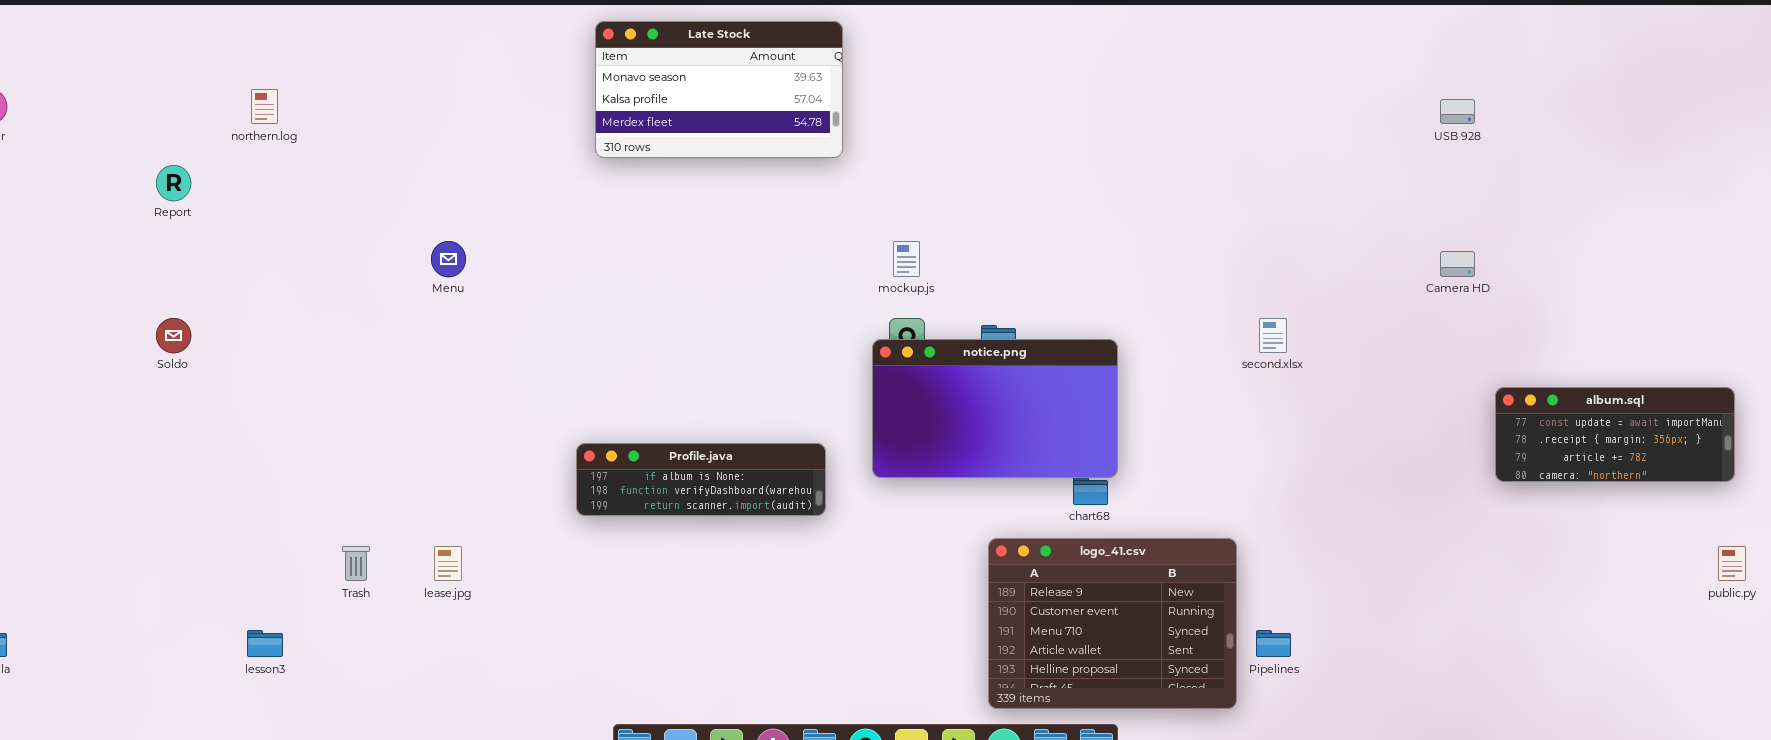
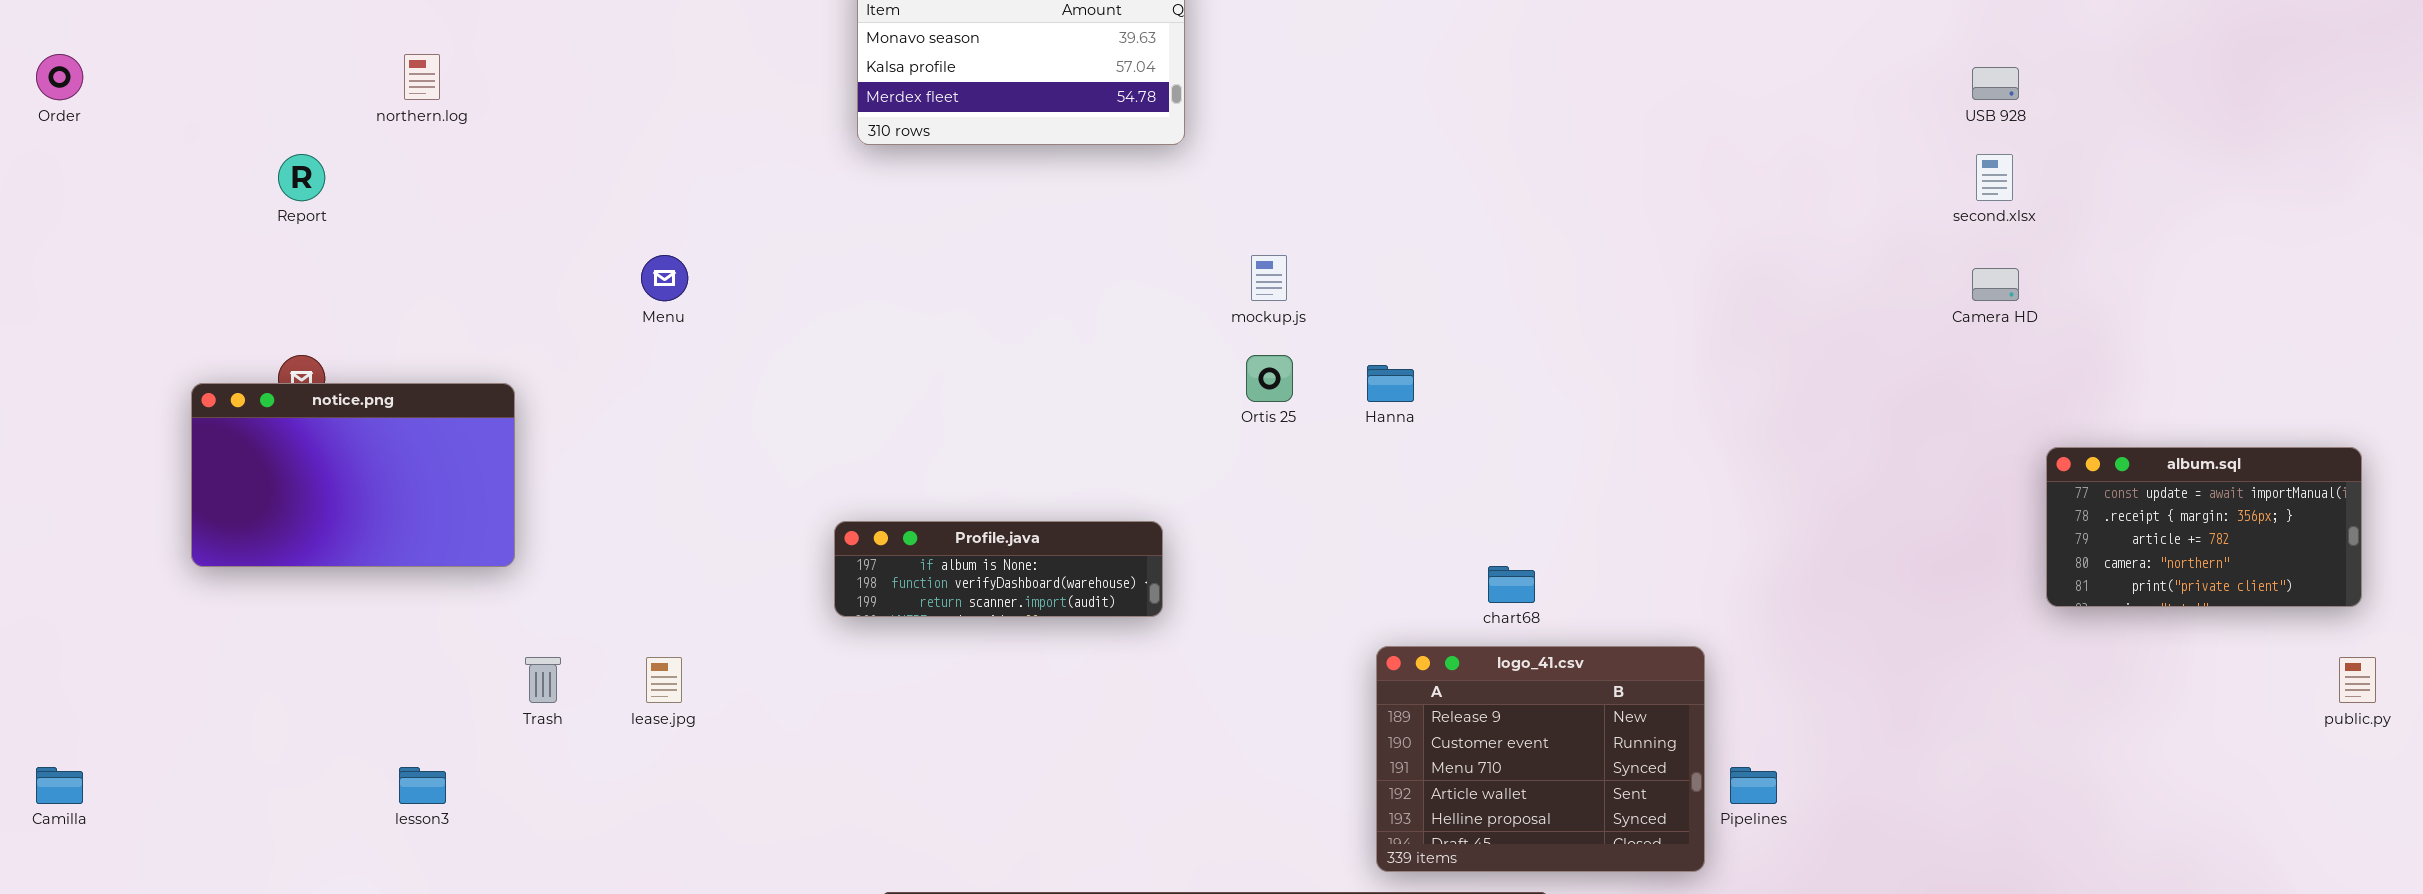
second.xlsx: [1259,318,1287,353] -> [1976,154,2013,201], moved
notice.png: [872,339,1118,478] -> [191,383,515,567], moved
album.sql: [1495,387,1735,482] -> [2046,447,2362,607], resized

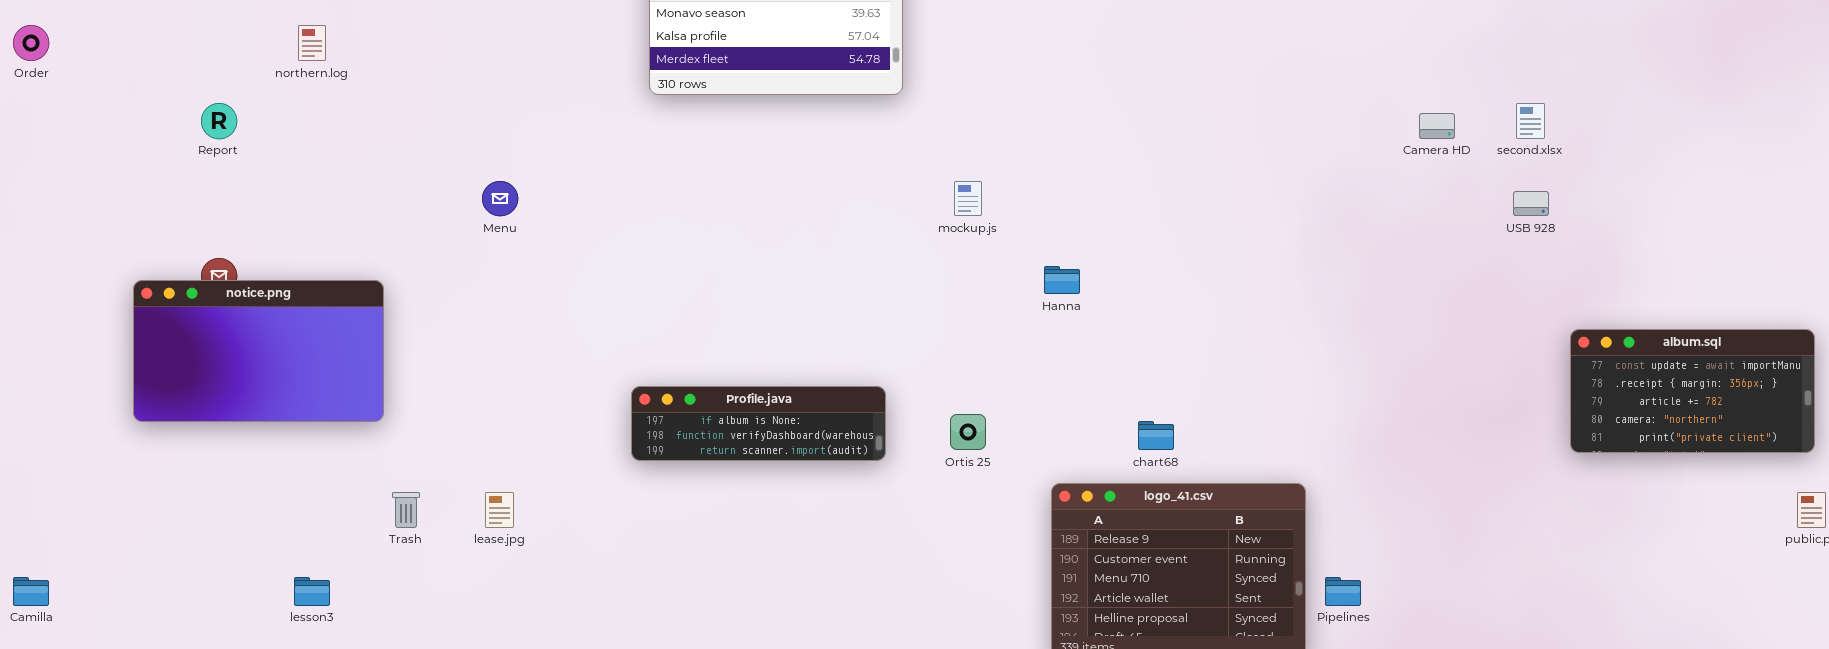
USB 928: [1972,67,2019,100] -> [1513,191,1549,216], moved
Camera HD: [1972,268,2019,301] -> [1419,113,1455,139], moved
Ortis 25: [1246,355,1293,402] -> [950,414,986,450], moved

